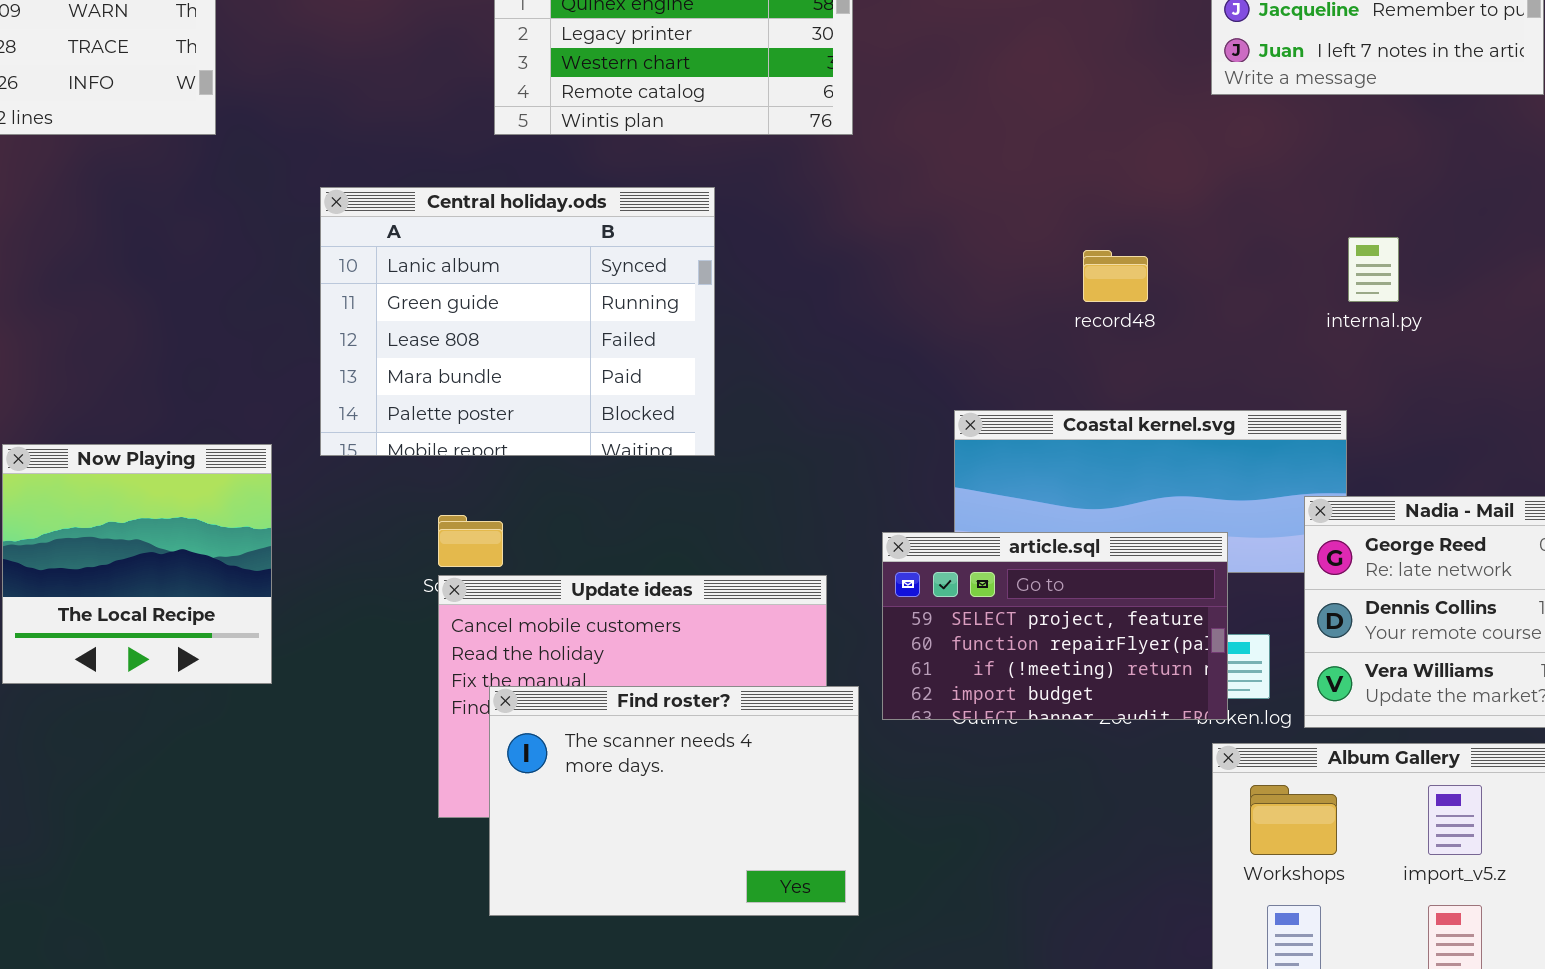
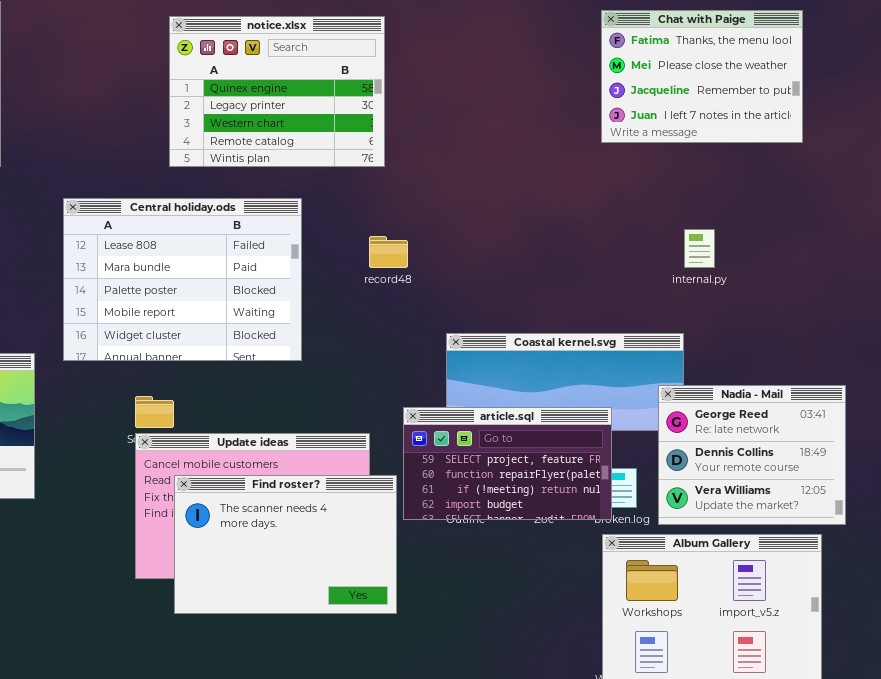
Central holiday.ods: [320,187,715,456] -> [63,198,302,361], scrolled down 2 rows
record48: [1083,250,1148,302] -> [369,236,408,268], moved
Find roster?: [489,686,859,916] -> [174,475,397,614], moved

